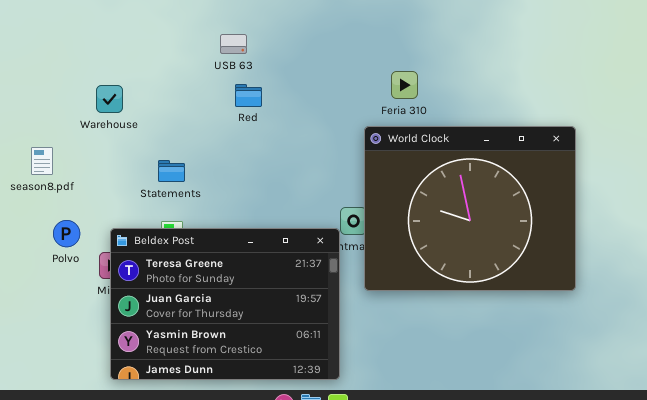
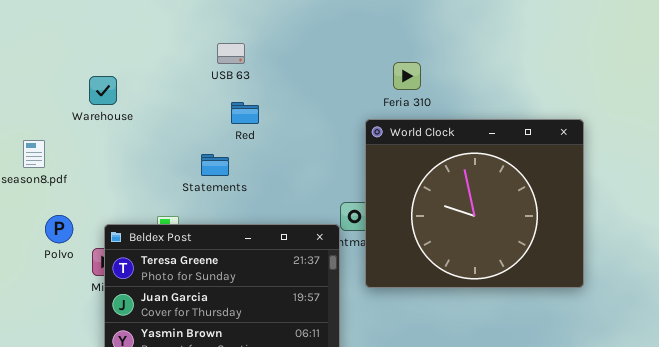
USB 63: [220,34,247,54] -> [217,43,245,64], moved
Red: [235,84,262,107] -> [231,102,259,124], moved
Statements: [158,160,185,182] -> [201,154,229,176], moved

